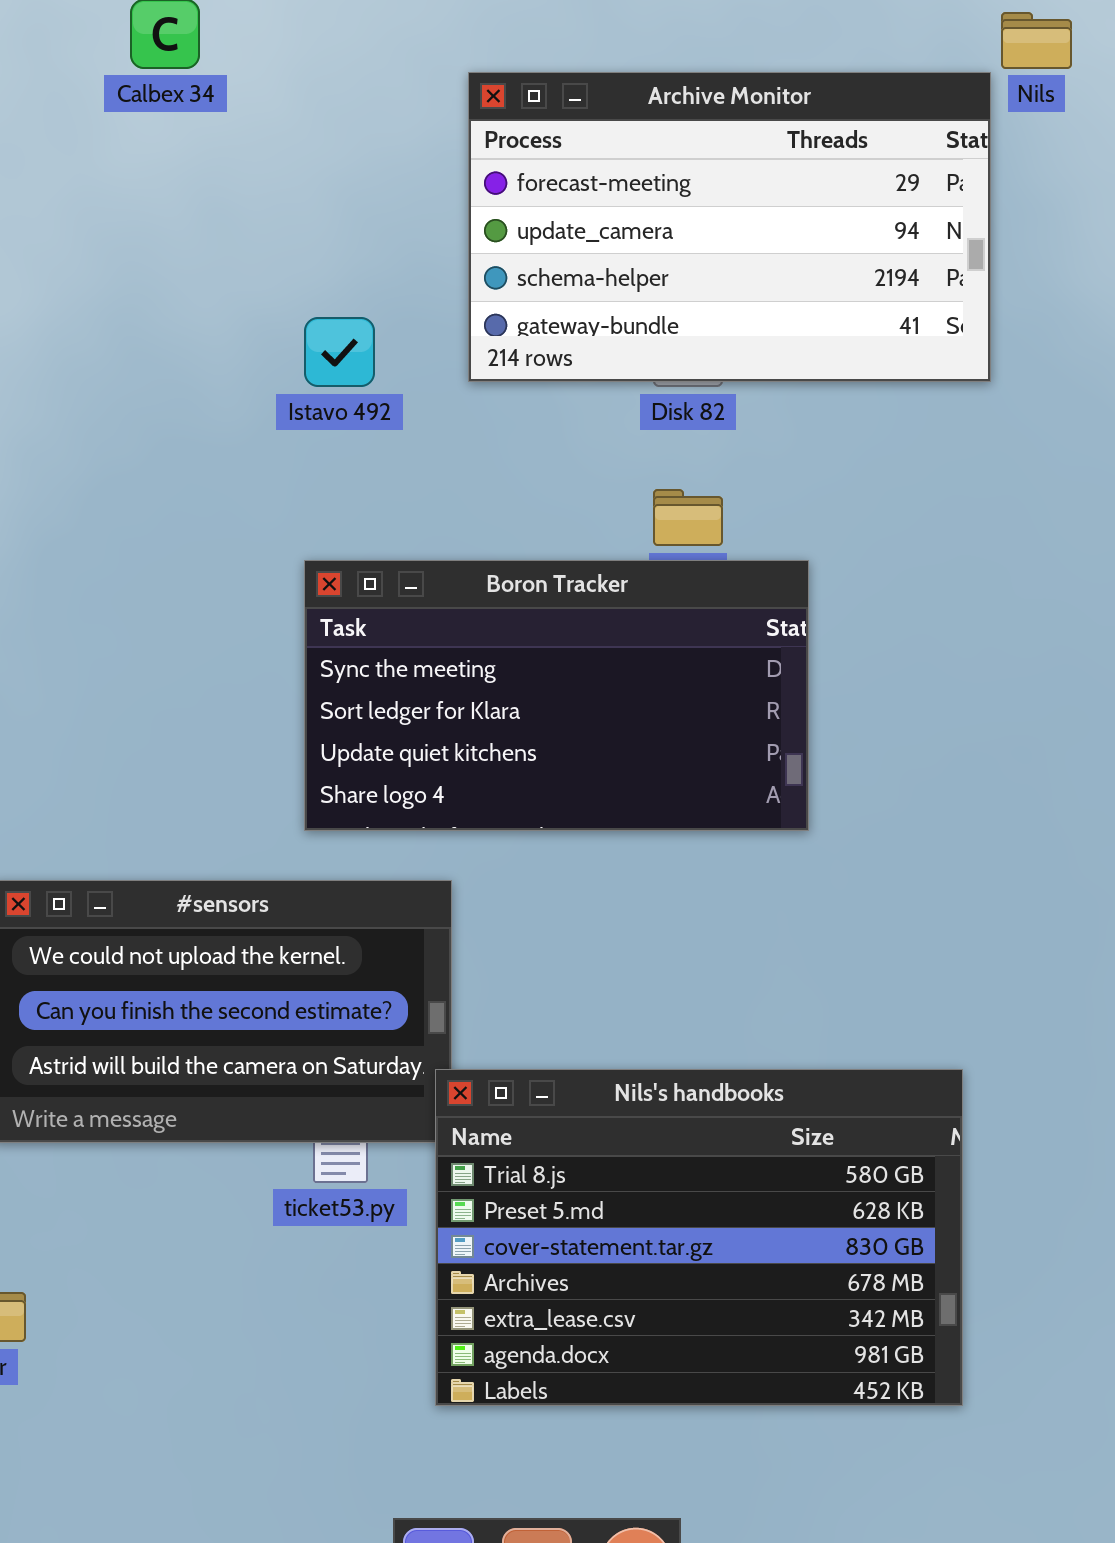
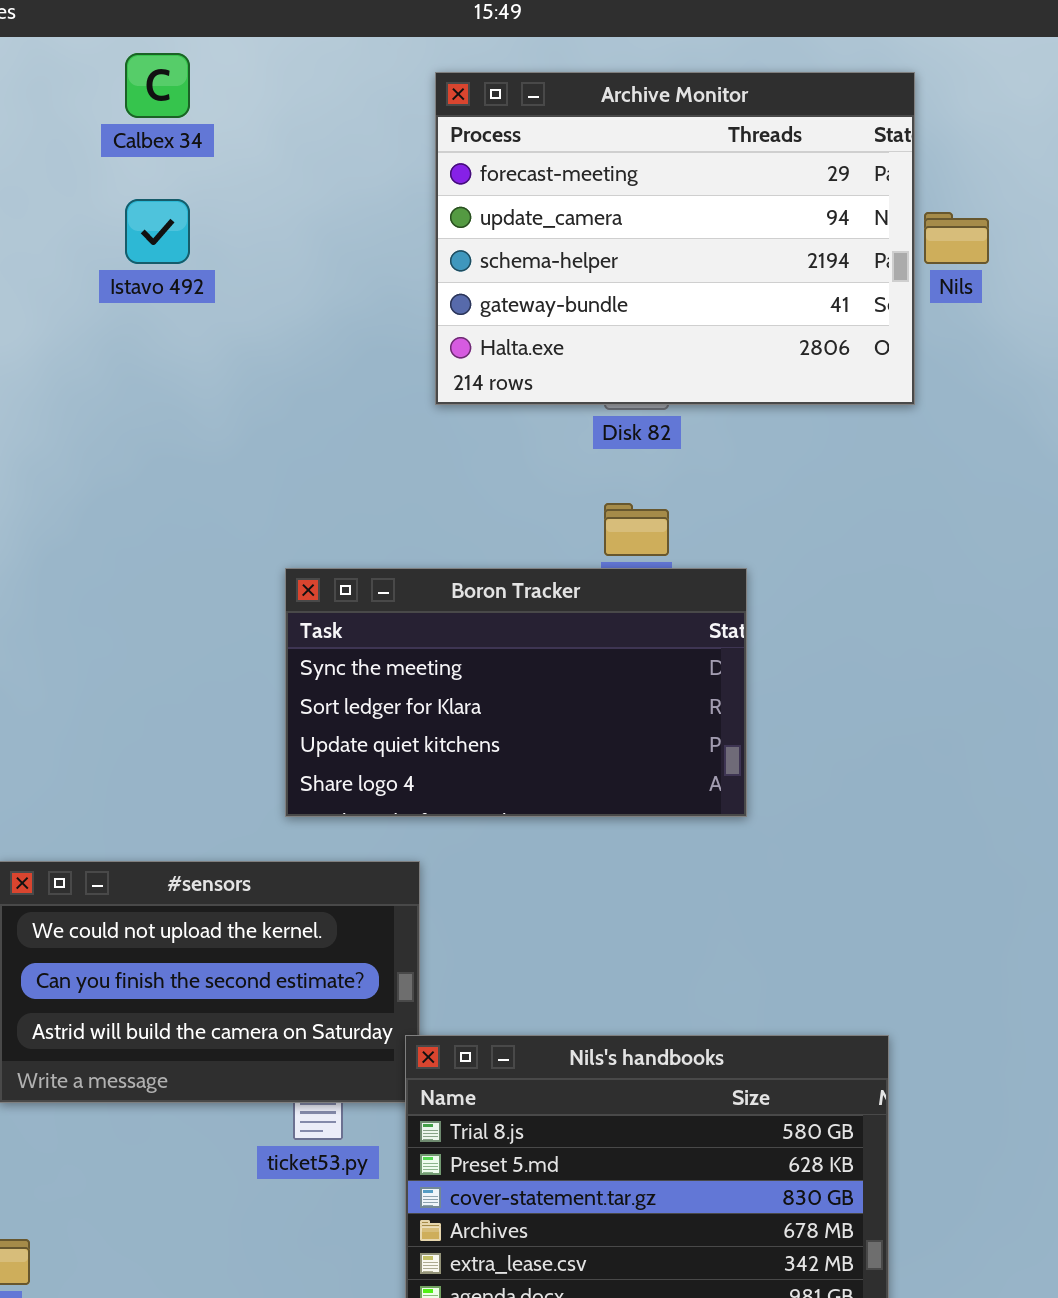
Nils: [1001,12,1072,69] -> [924,212,989,264], moved
Archive Monitor: [468,72,991,382] -> [435,72,915,405], resized
Istavo 492: [304,317,375,387] -> [125,199,190,264], moved

